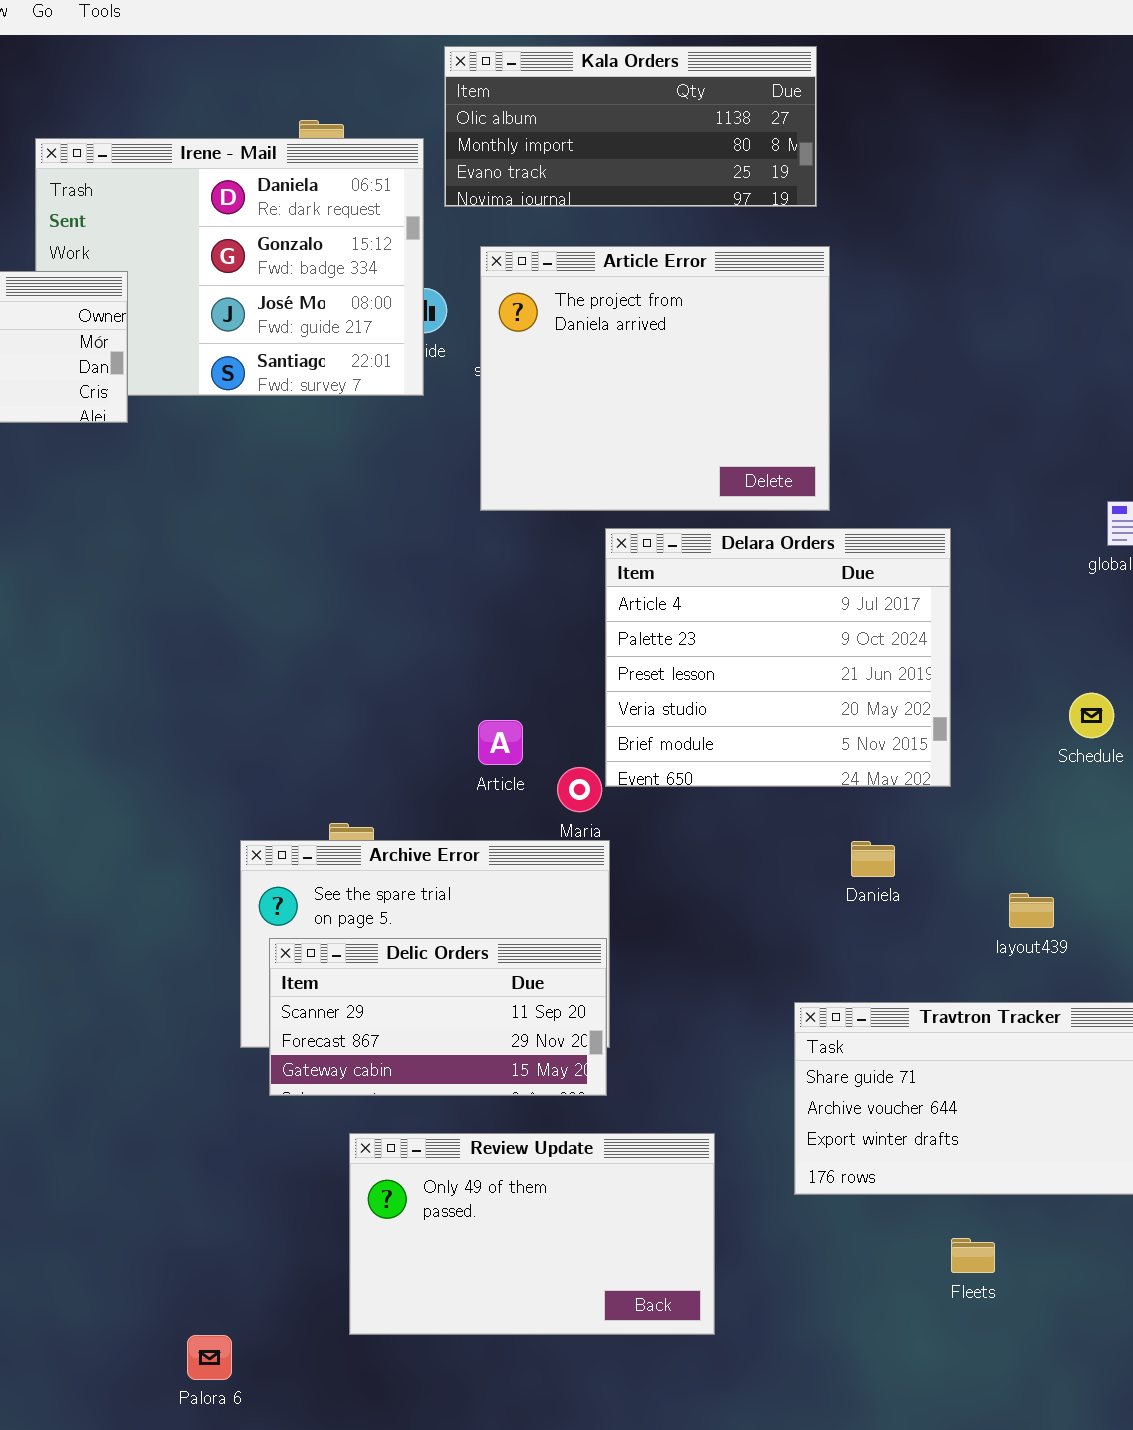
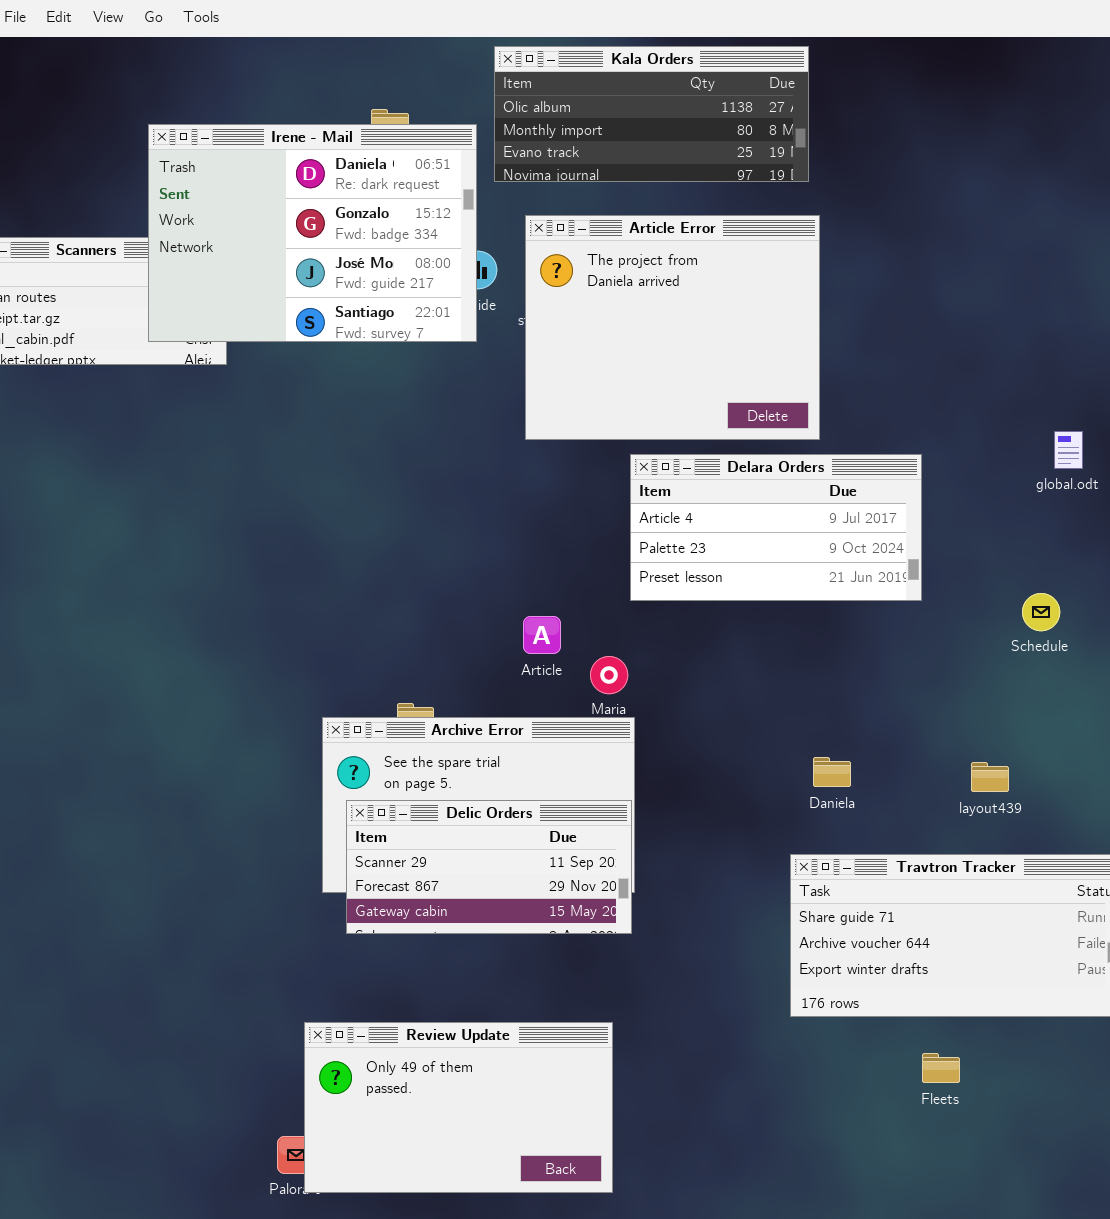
Irene - Mail: [35,138,424,396] -> [148,124,477,342], raised
Delara Orders: [605,528,951,787] -> [630,454,922,601], resized
Daniela: [851,841,895,877] -> [813,757,851,787], moved
Review Update: [349,1133,715,1335] -> [304,1022,613,1193], moved

